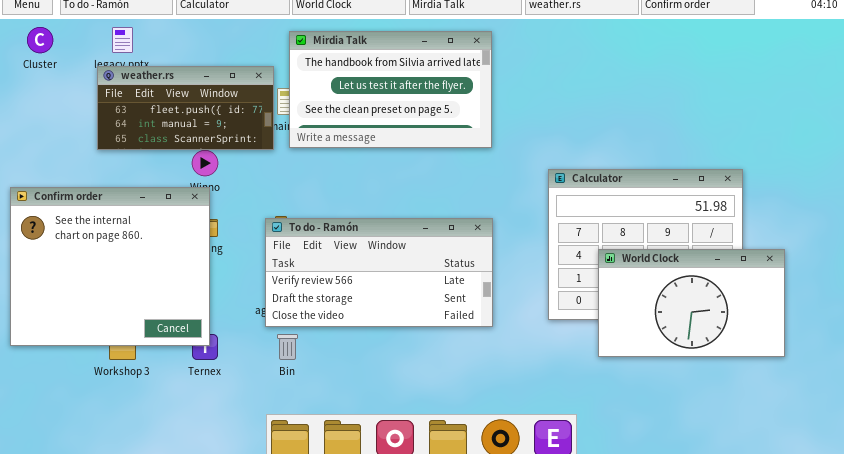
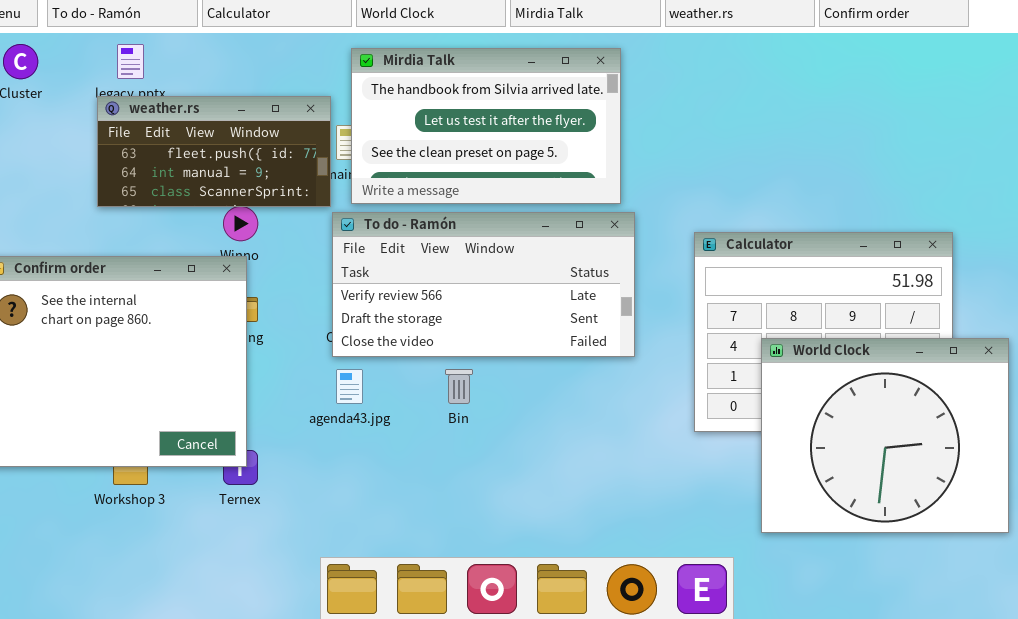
To do - Ramón: [265,218,493,327] -> [332,212,635,357], moved
World Clock: [598,249,785,357] -> [761,338,1009,533], resized
Bin: [277,334,298,360] -> [445,369,473,404], moved

